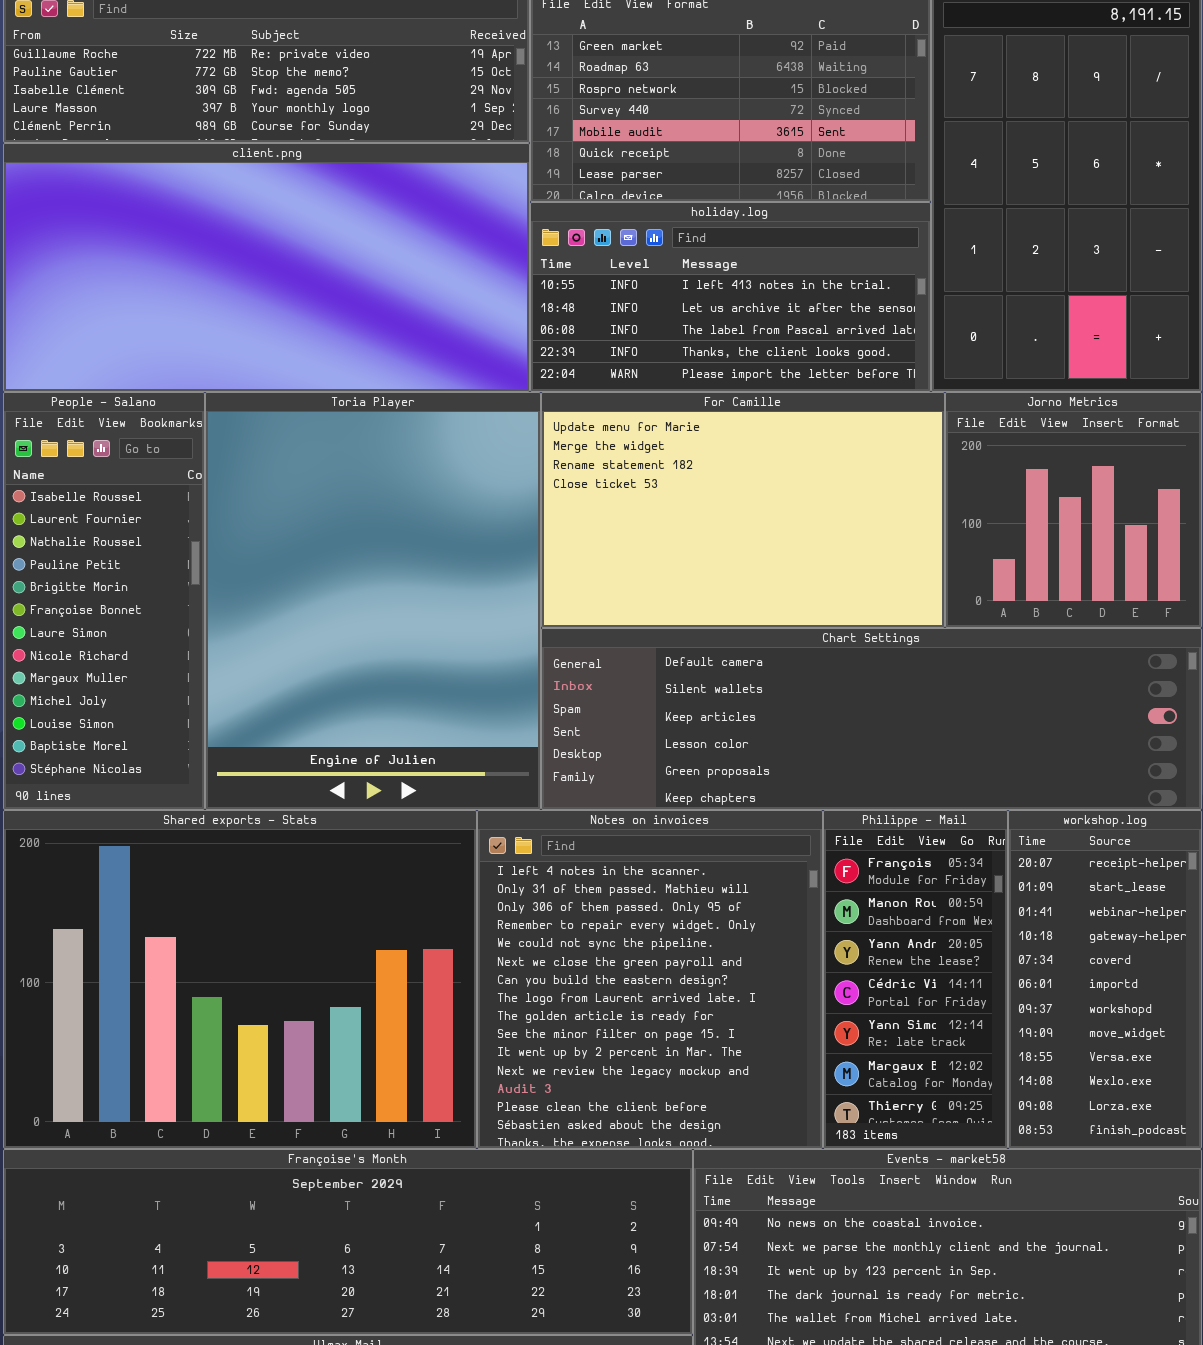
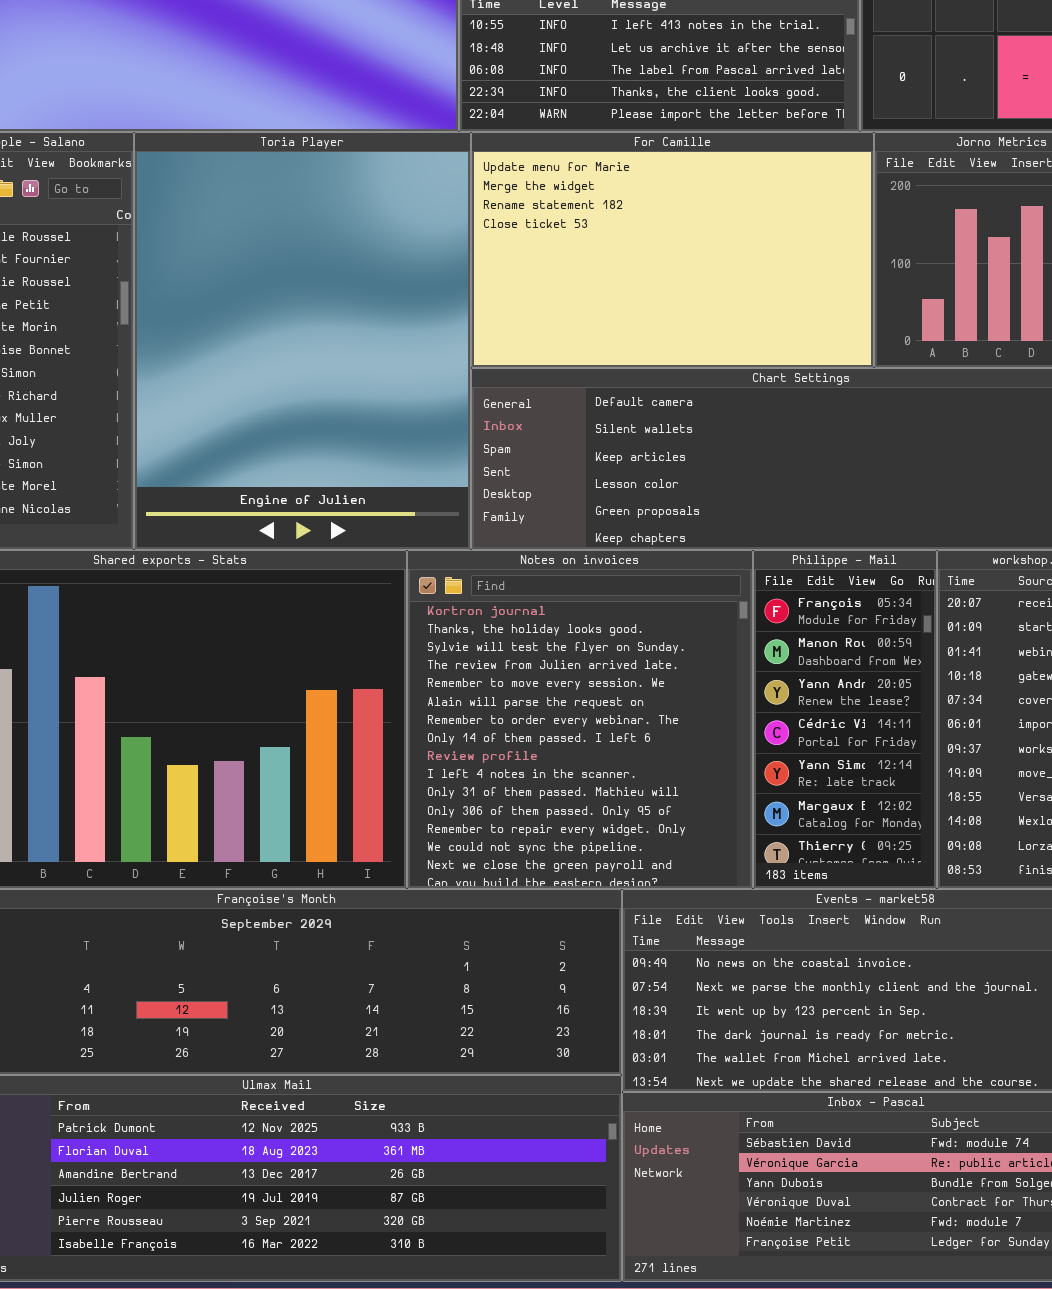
Notes on invoices: [477,810,823,1149] -> [407,550,753,889], scrolled up 9 rows

